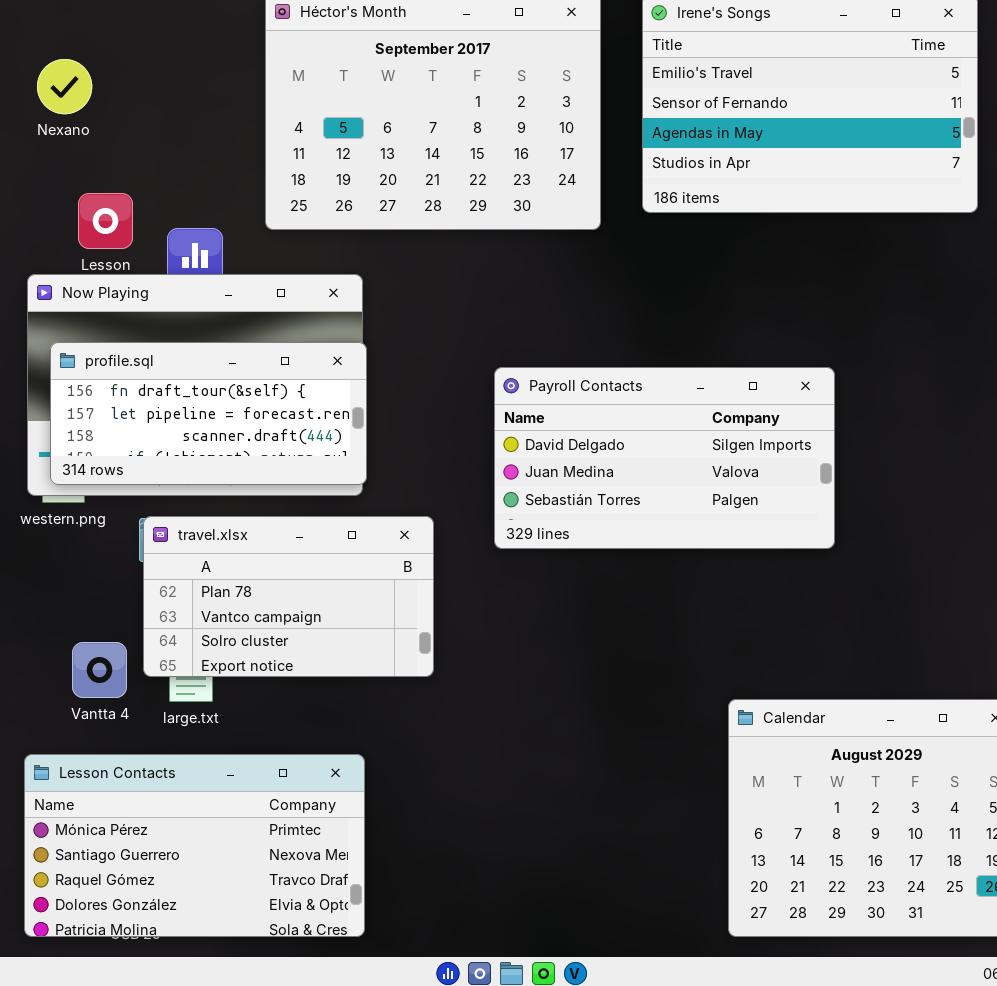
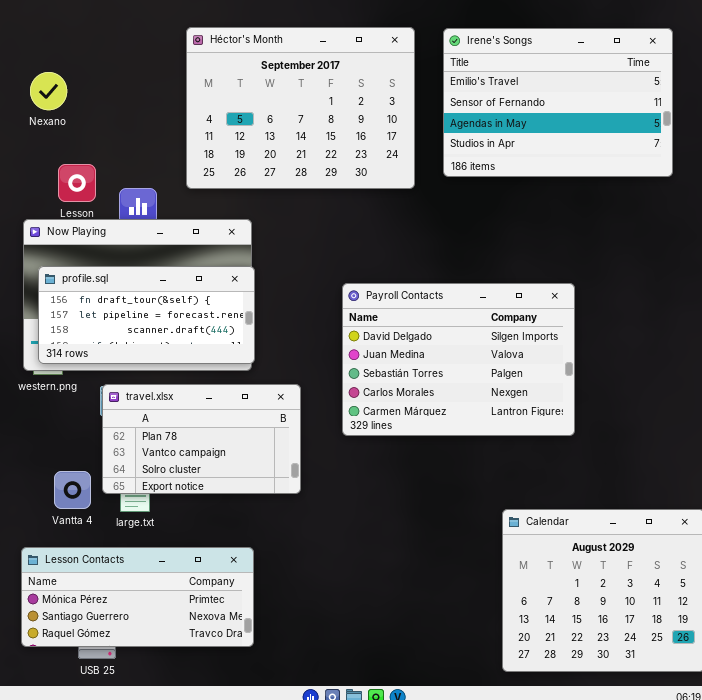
Payroll Contacts: [494,367,835,549] -> [342,283,575,436], resized
Lesson Contacts: [24,754,365,937] -> [21,547,254,647], resized

